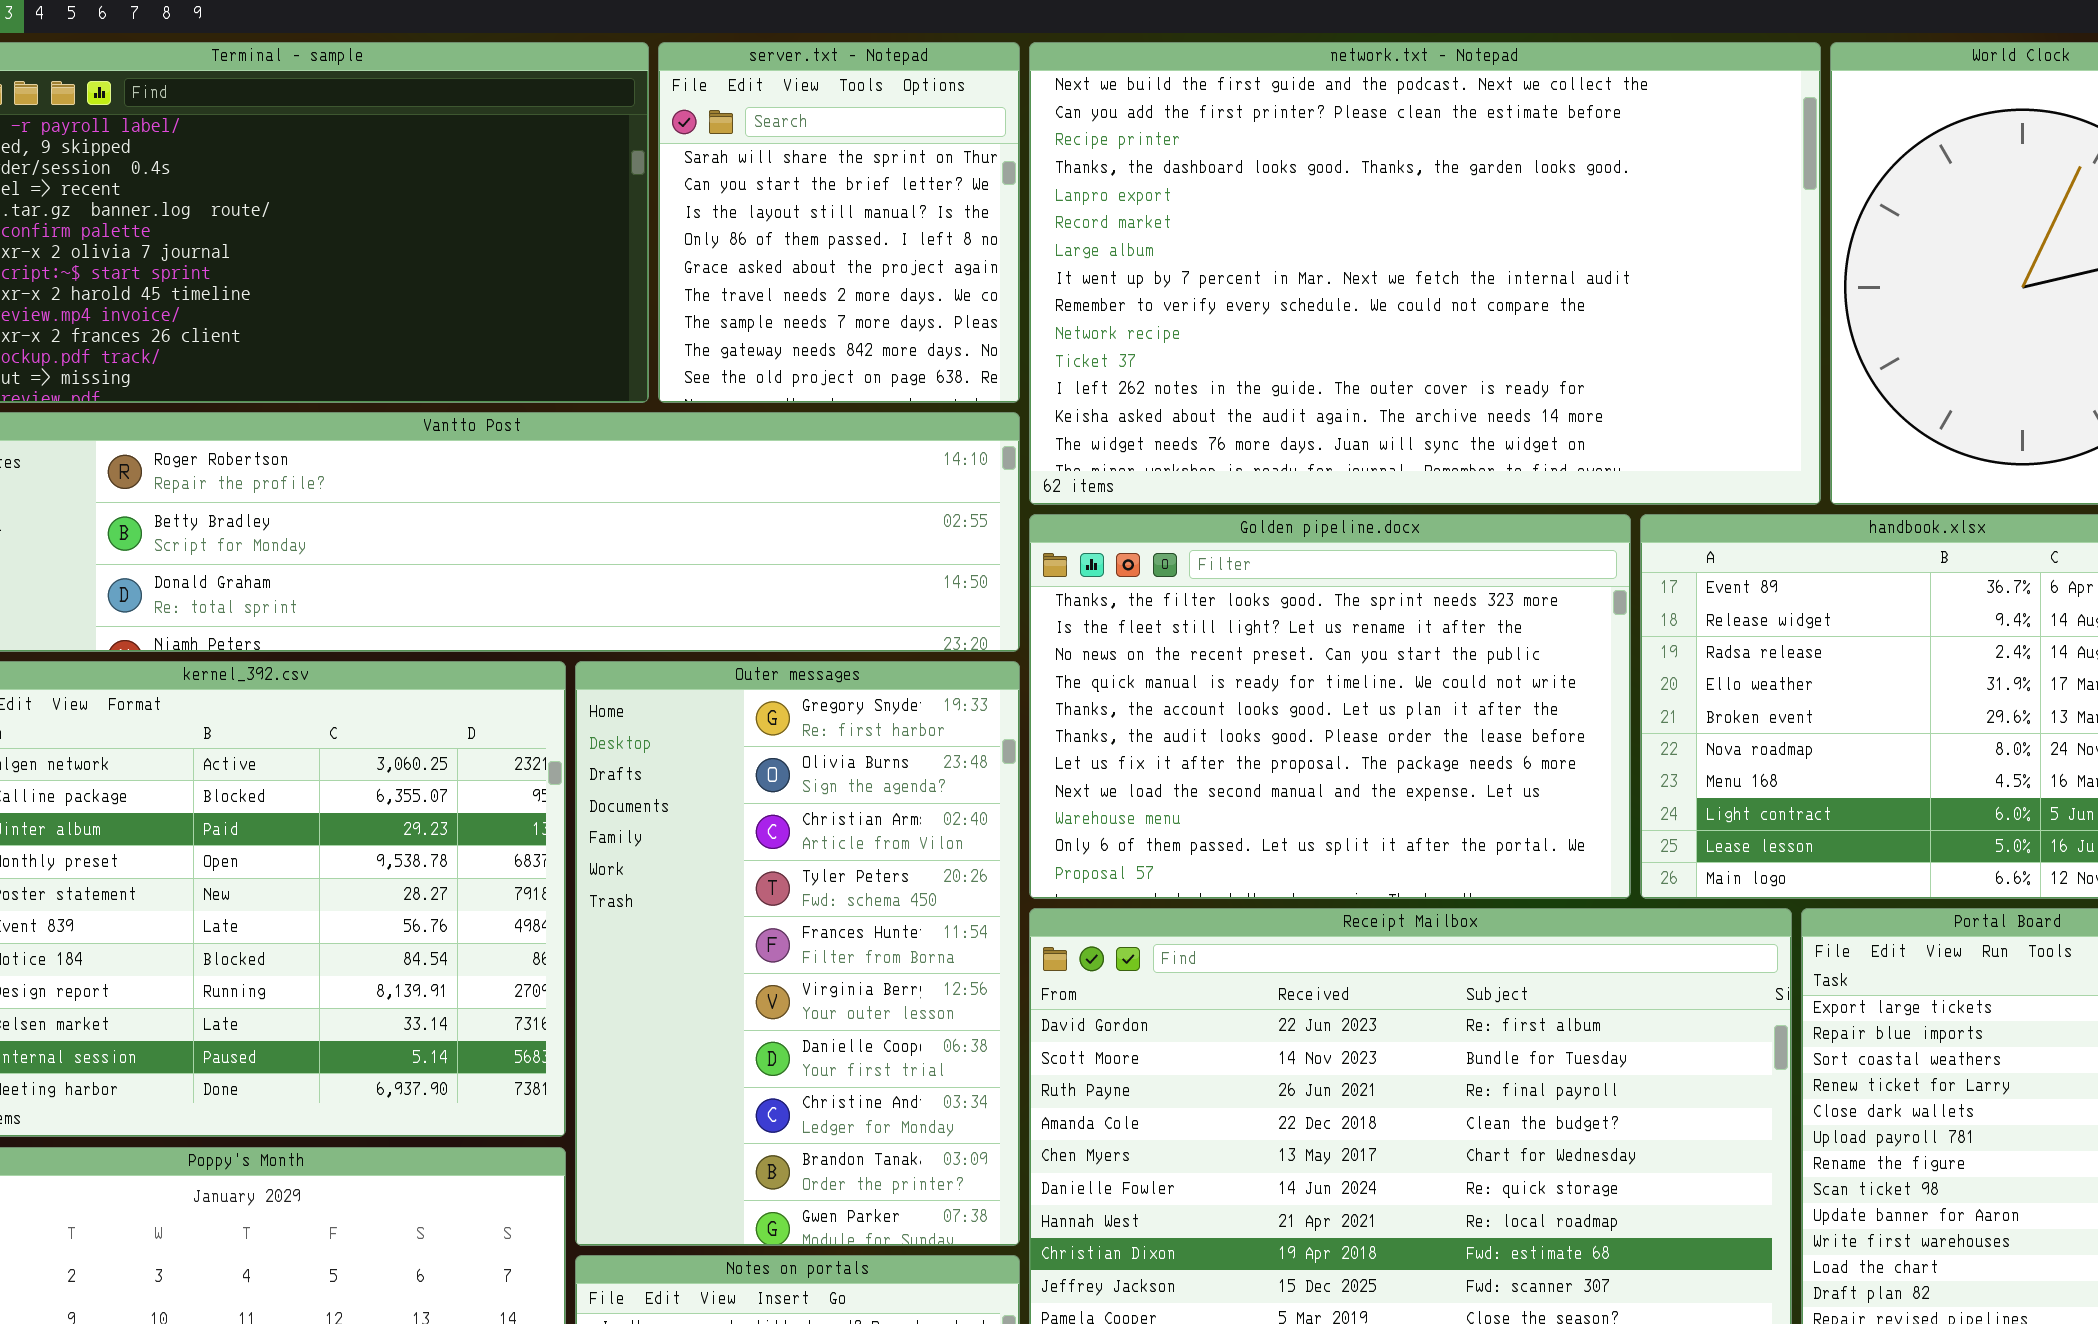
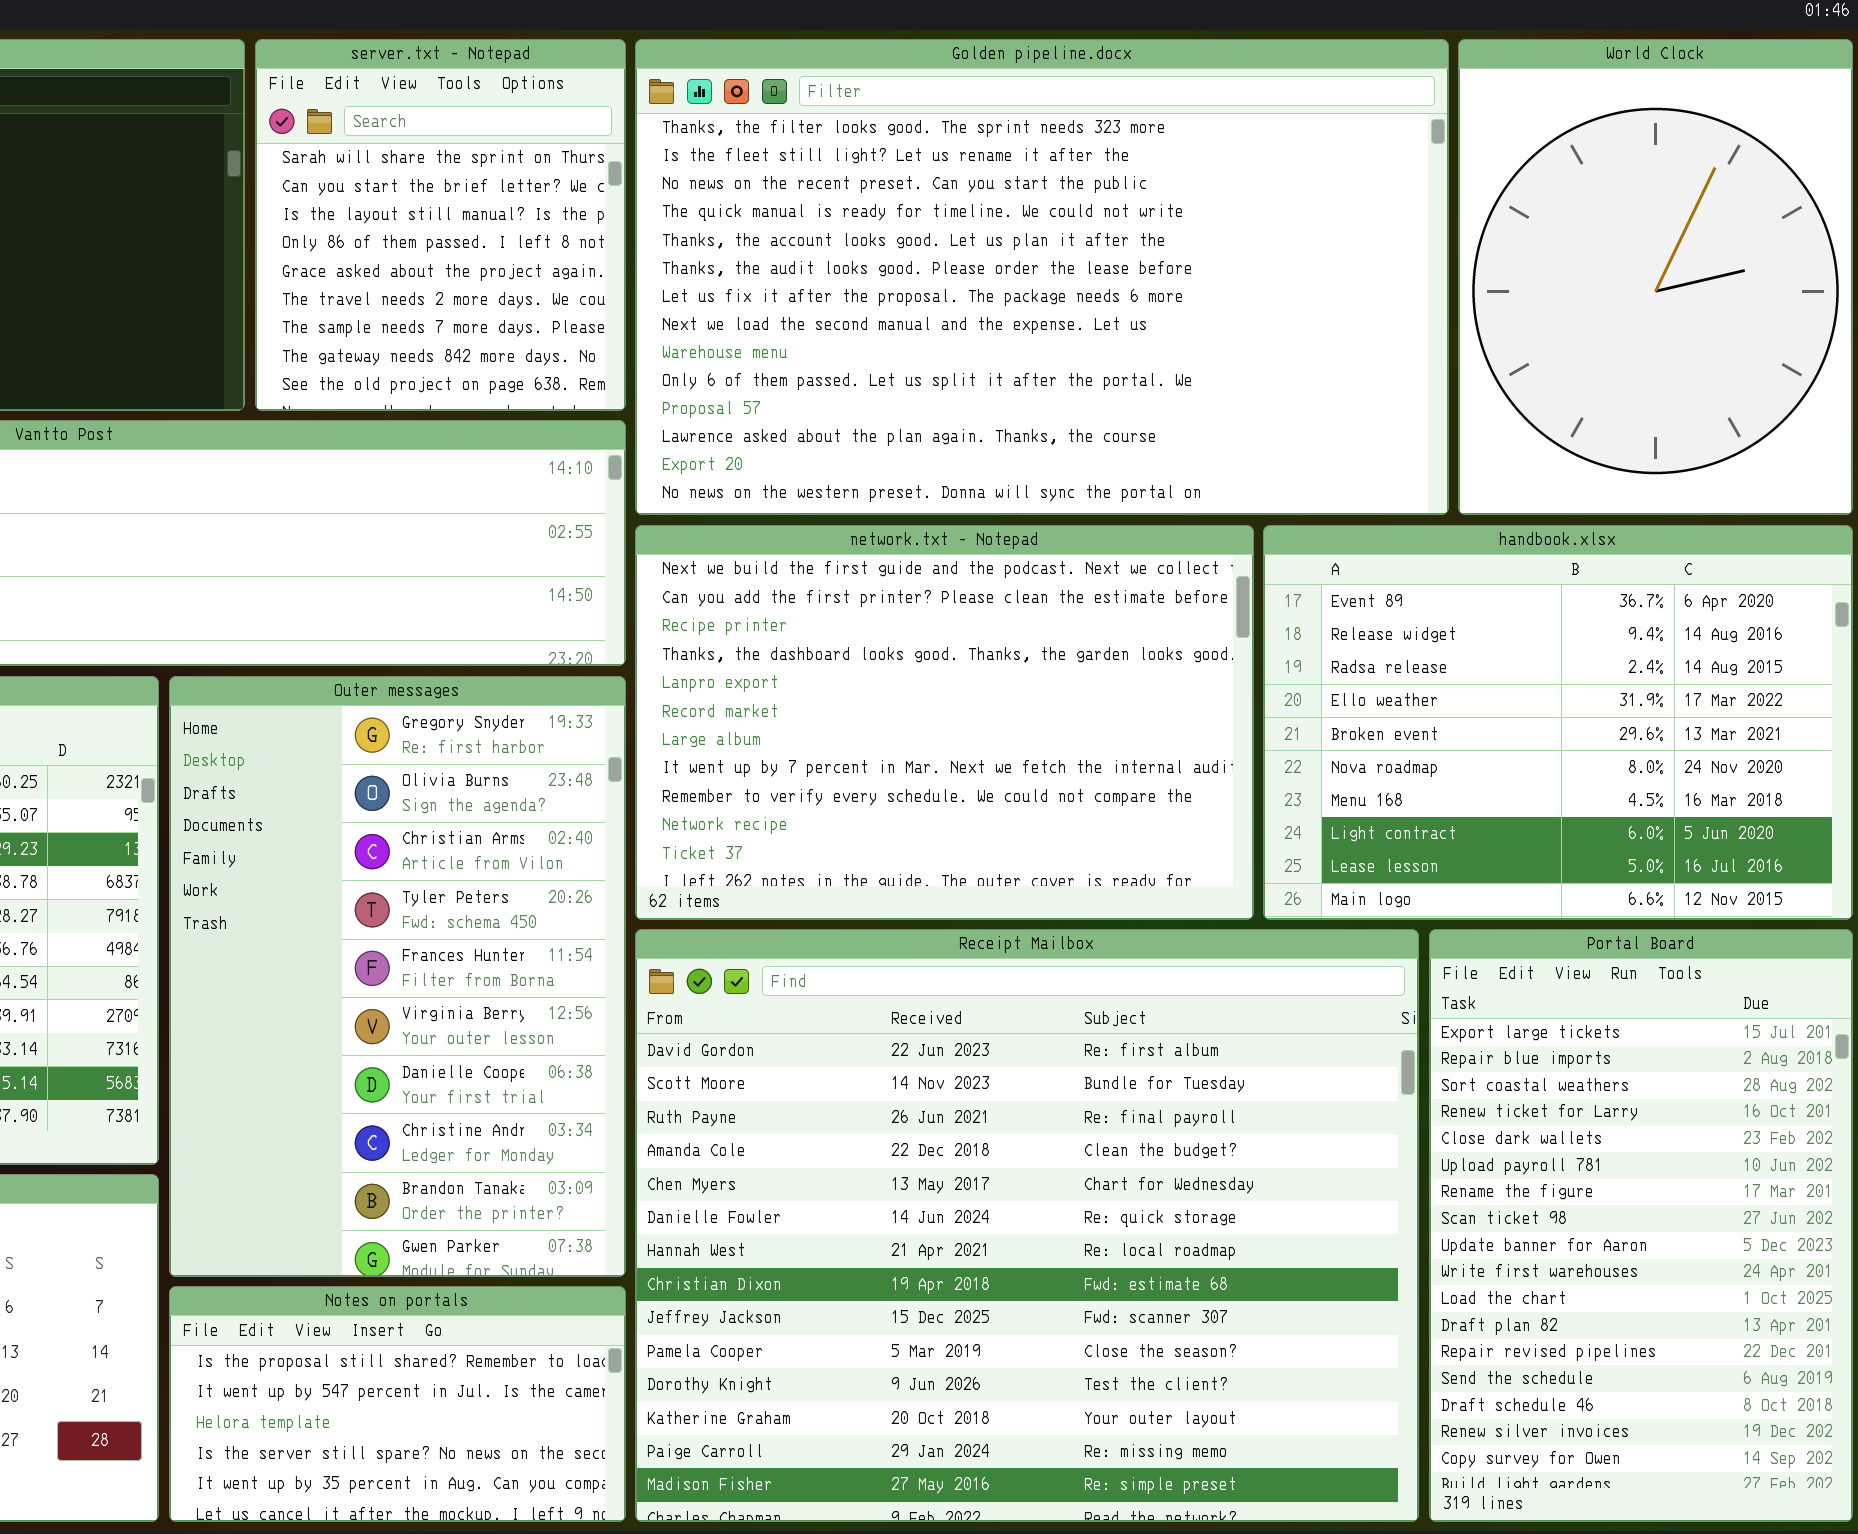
network.txt - Notepad: [1029,42,1821,505] -> [635,525,1254,920], moved, resized
Golden pipeline.docx: [1029,514,1631,899] -> [635,39,1449,515], moved, resized

